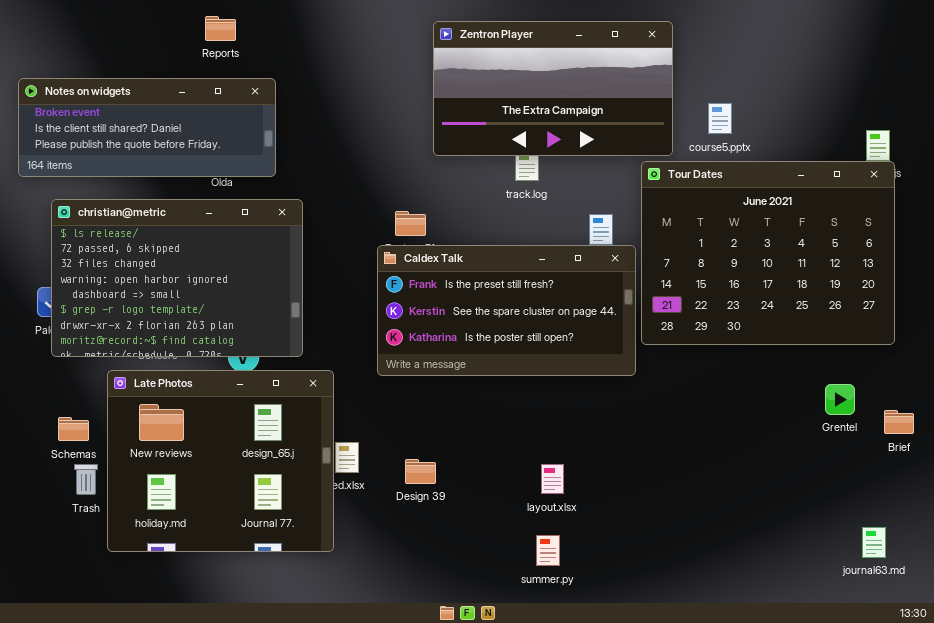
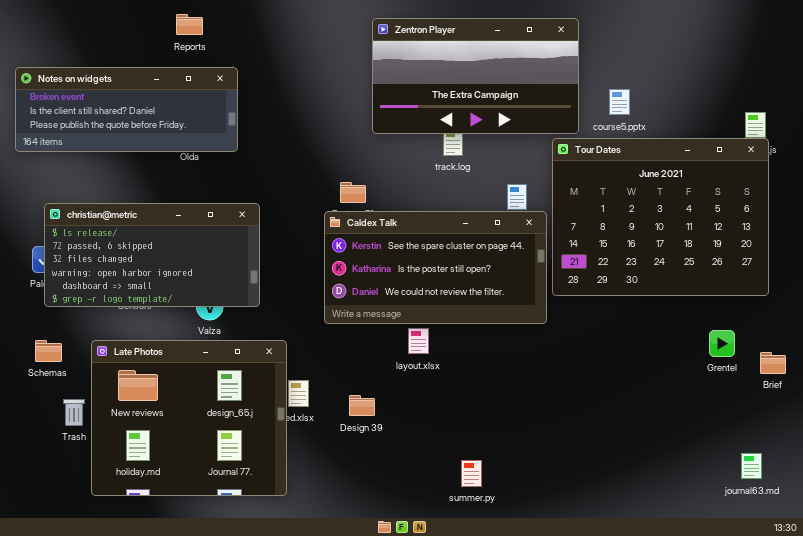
christian@metric: [51,199,303,357] -> [44,203,260,307], resized
Caldex Talk: [377,245,636,376] -> [324,211,547,324], scrolled down 1 row
Late Photos: [107,370,334,552] -> [91,340,287,496], moved
Schemas: [58,417,89,441] -> [35,340,62,362], moved
layout.xlsx: [541,464,564,494] -> [408,328,429,354], moved

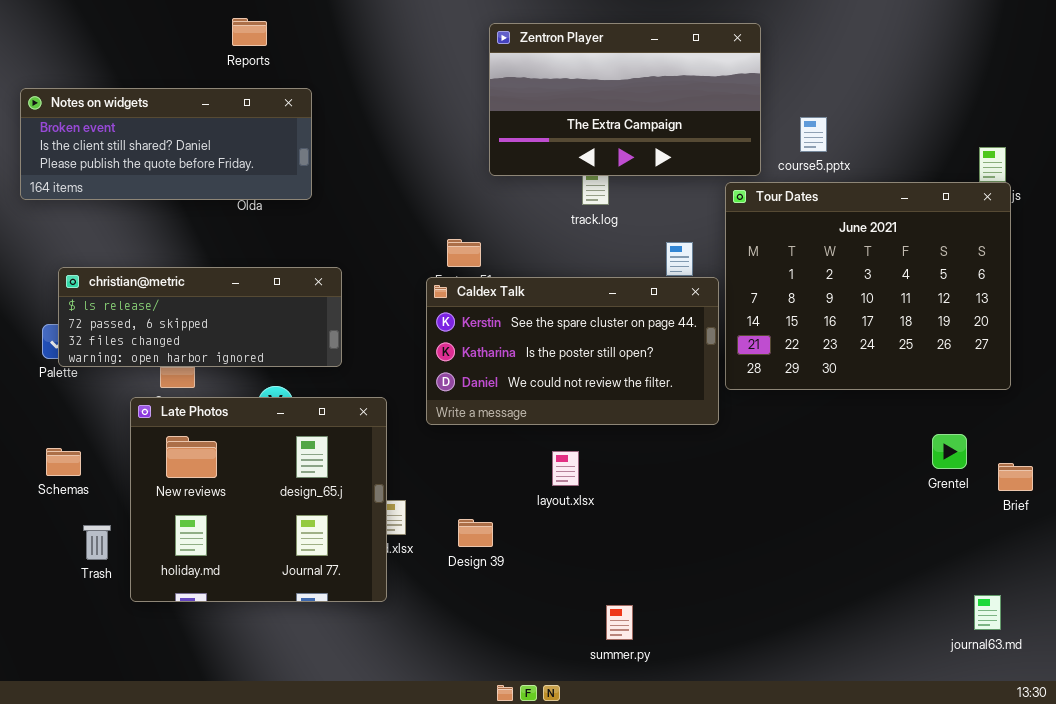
christian@metric: [44,203,260,307] -> [58,267,342,367], resized
layout.xlsx: [408,328,429,354] -> [552,451,579,486], moved
Late Photos: [91,340,287,496] -> [130,397,387,602], moved

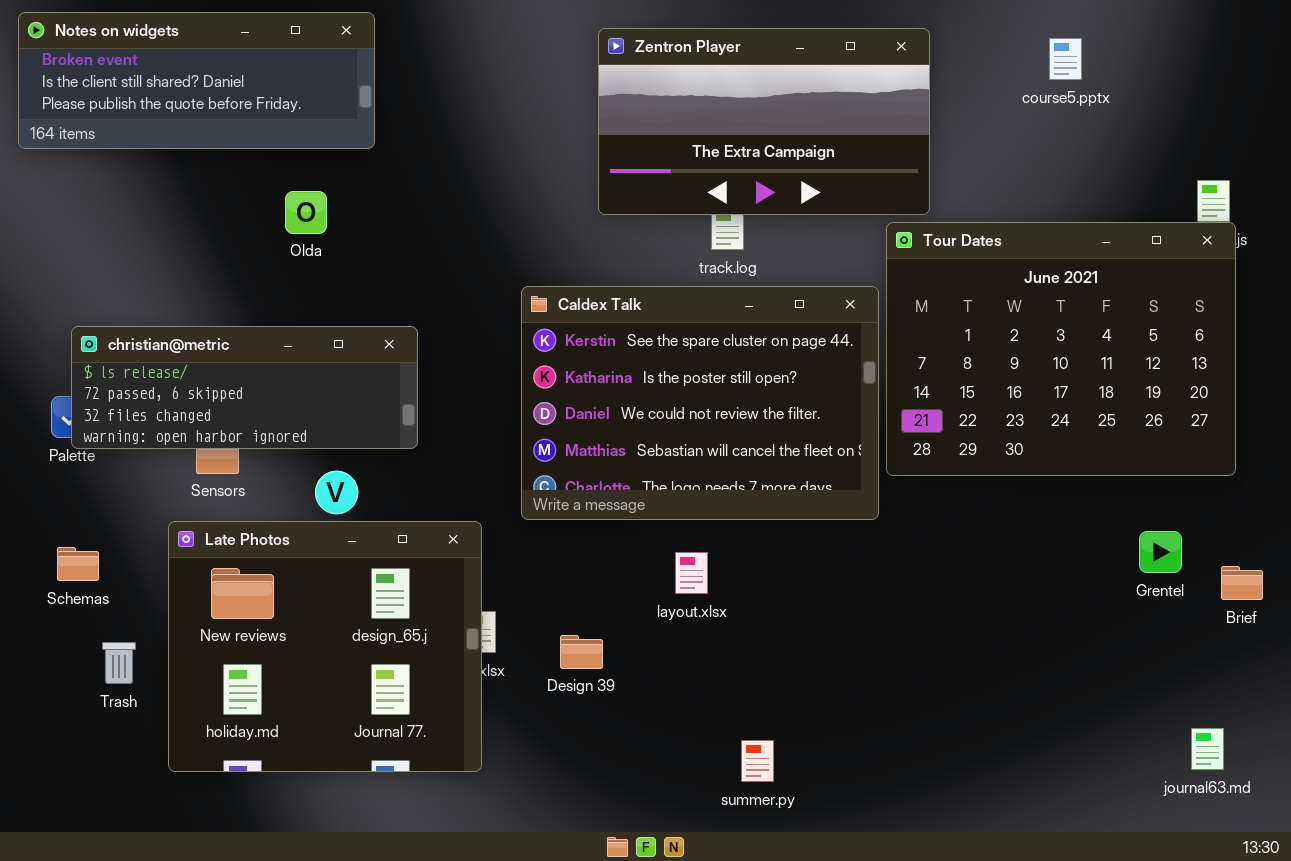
Notes on widgets: [20,88,312,200] -> [18,12,375,149], moved
course5.pptx: [800,117,827,152] -> [1049,38,1082,80], moved
Caldex Talk: [426,277,719,425] -> [521,286,879,520], resized
Late Photos: [130,397,387,602] -> [168,521,482,772], moved

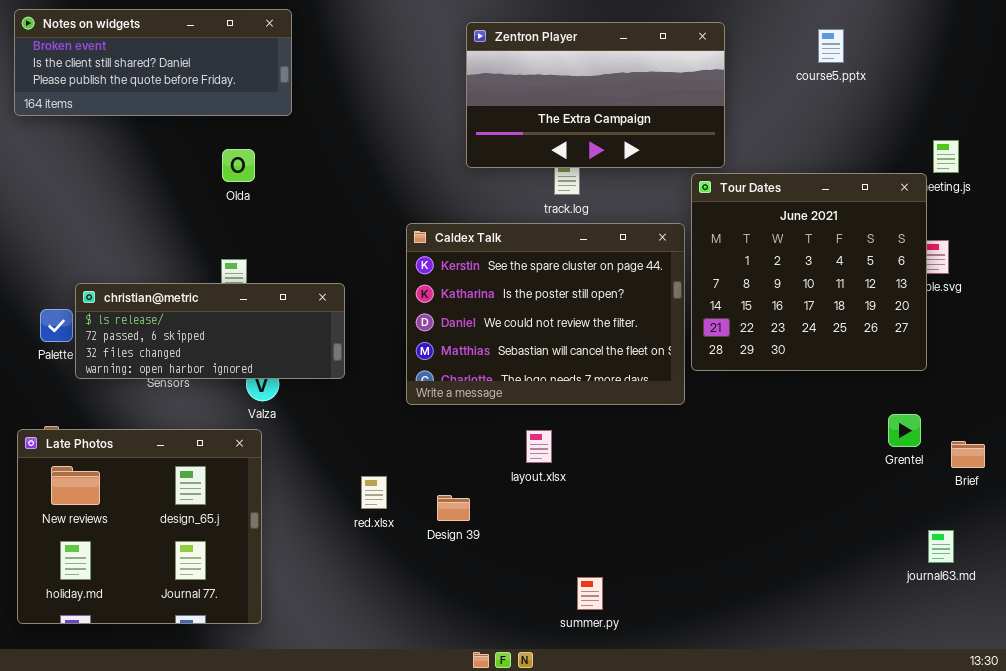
Tour Dates: [886,222,1236,476] -> [691,173,927,371], resized
christian@metric: [71,326,418,449] -> [75,283,345,379], moved
Late Photos: [168,521,482,772] -> [17,429,262,624], moved
journal63.md: [1191,728,1224,770] -> [928,530,954,563], moved

